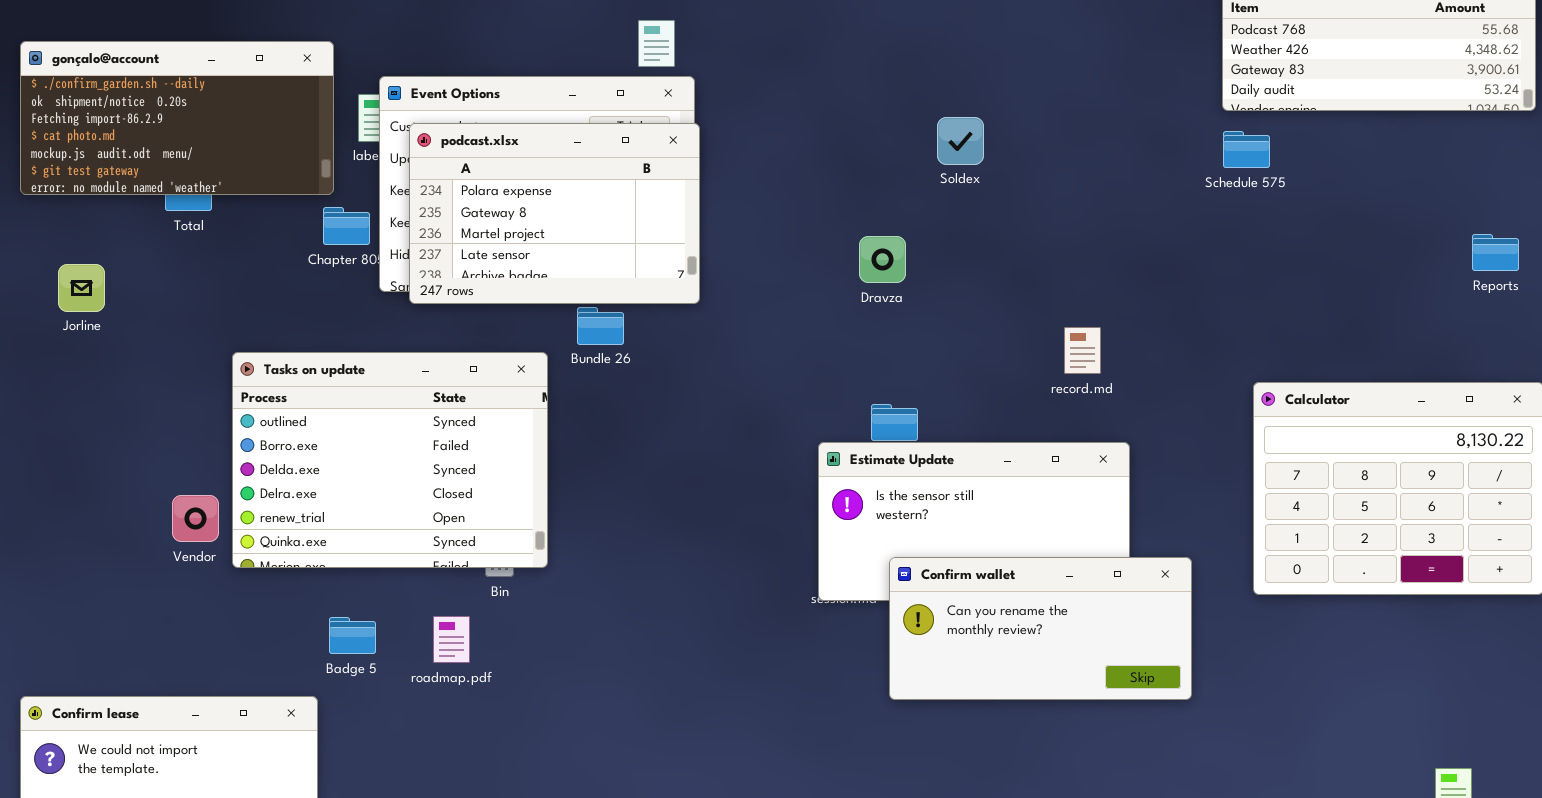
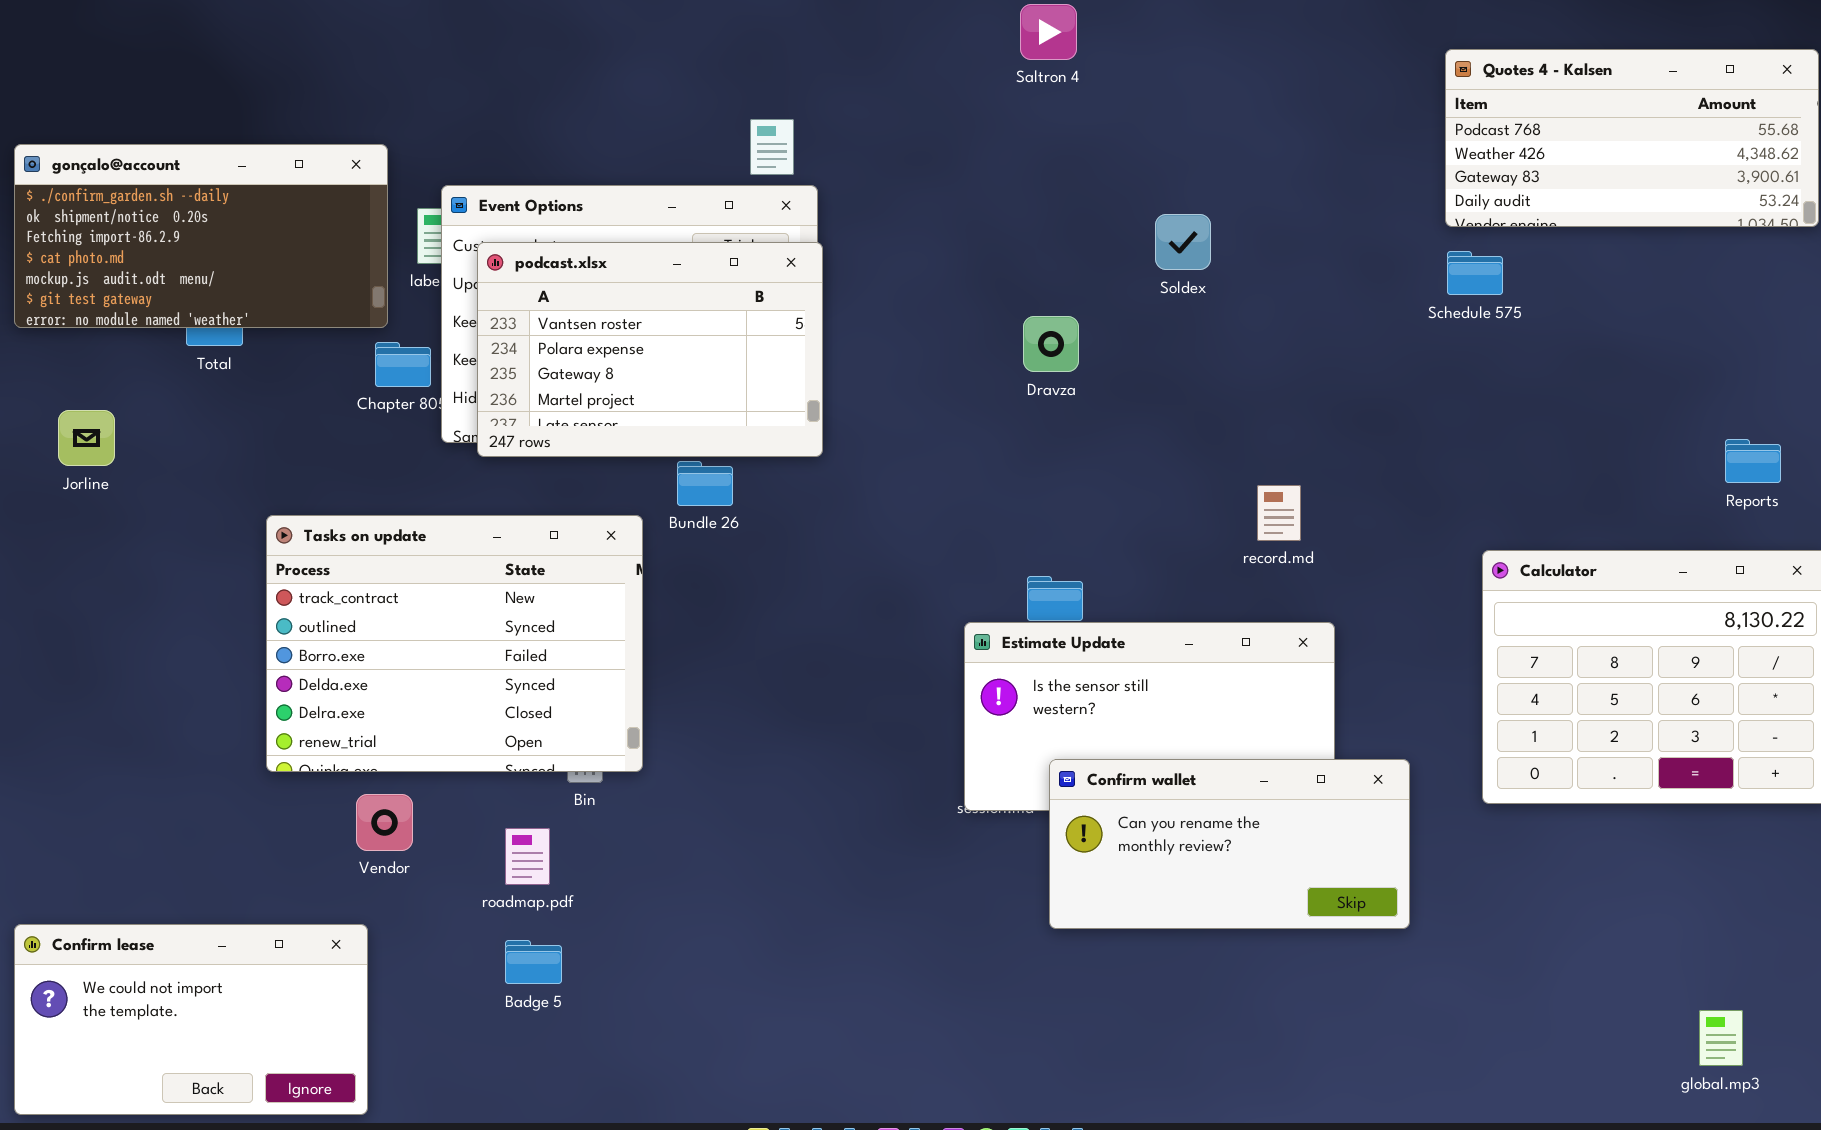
Soldex: [937,117,984,165] -> [1155,214,1211,270], moved
podcast.xlsx: [409,123,700,304] -> [477,242,823,457], scrolled up 1 row
Reports: [1472,234,1519,271] -> [1725,439,1781,483], moved
Dravza: [859,236,906,283] -> [1023,316,1079,372], moved
Tasks on update: [232,352,548,568] -> [266,515,643,772], scrolled up 1 row
Vendor: [172,495,219,542] -> [356,794,413,851], moved
Badge 5: [329,617,376,654] -> [505,940,562,984], moved

